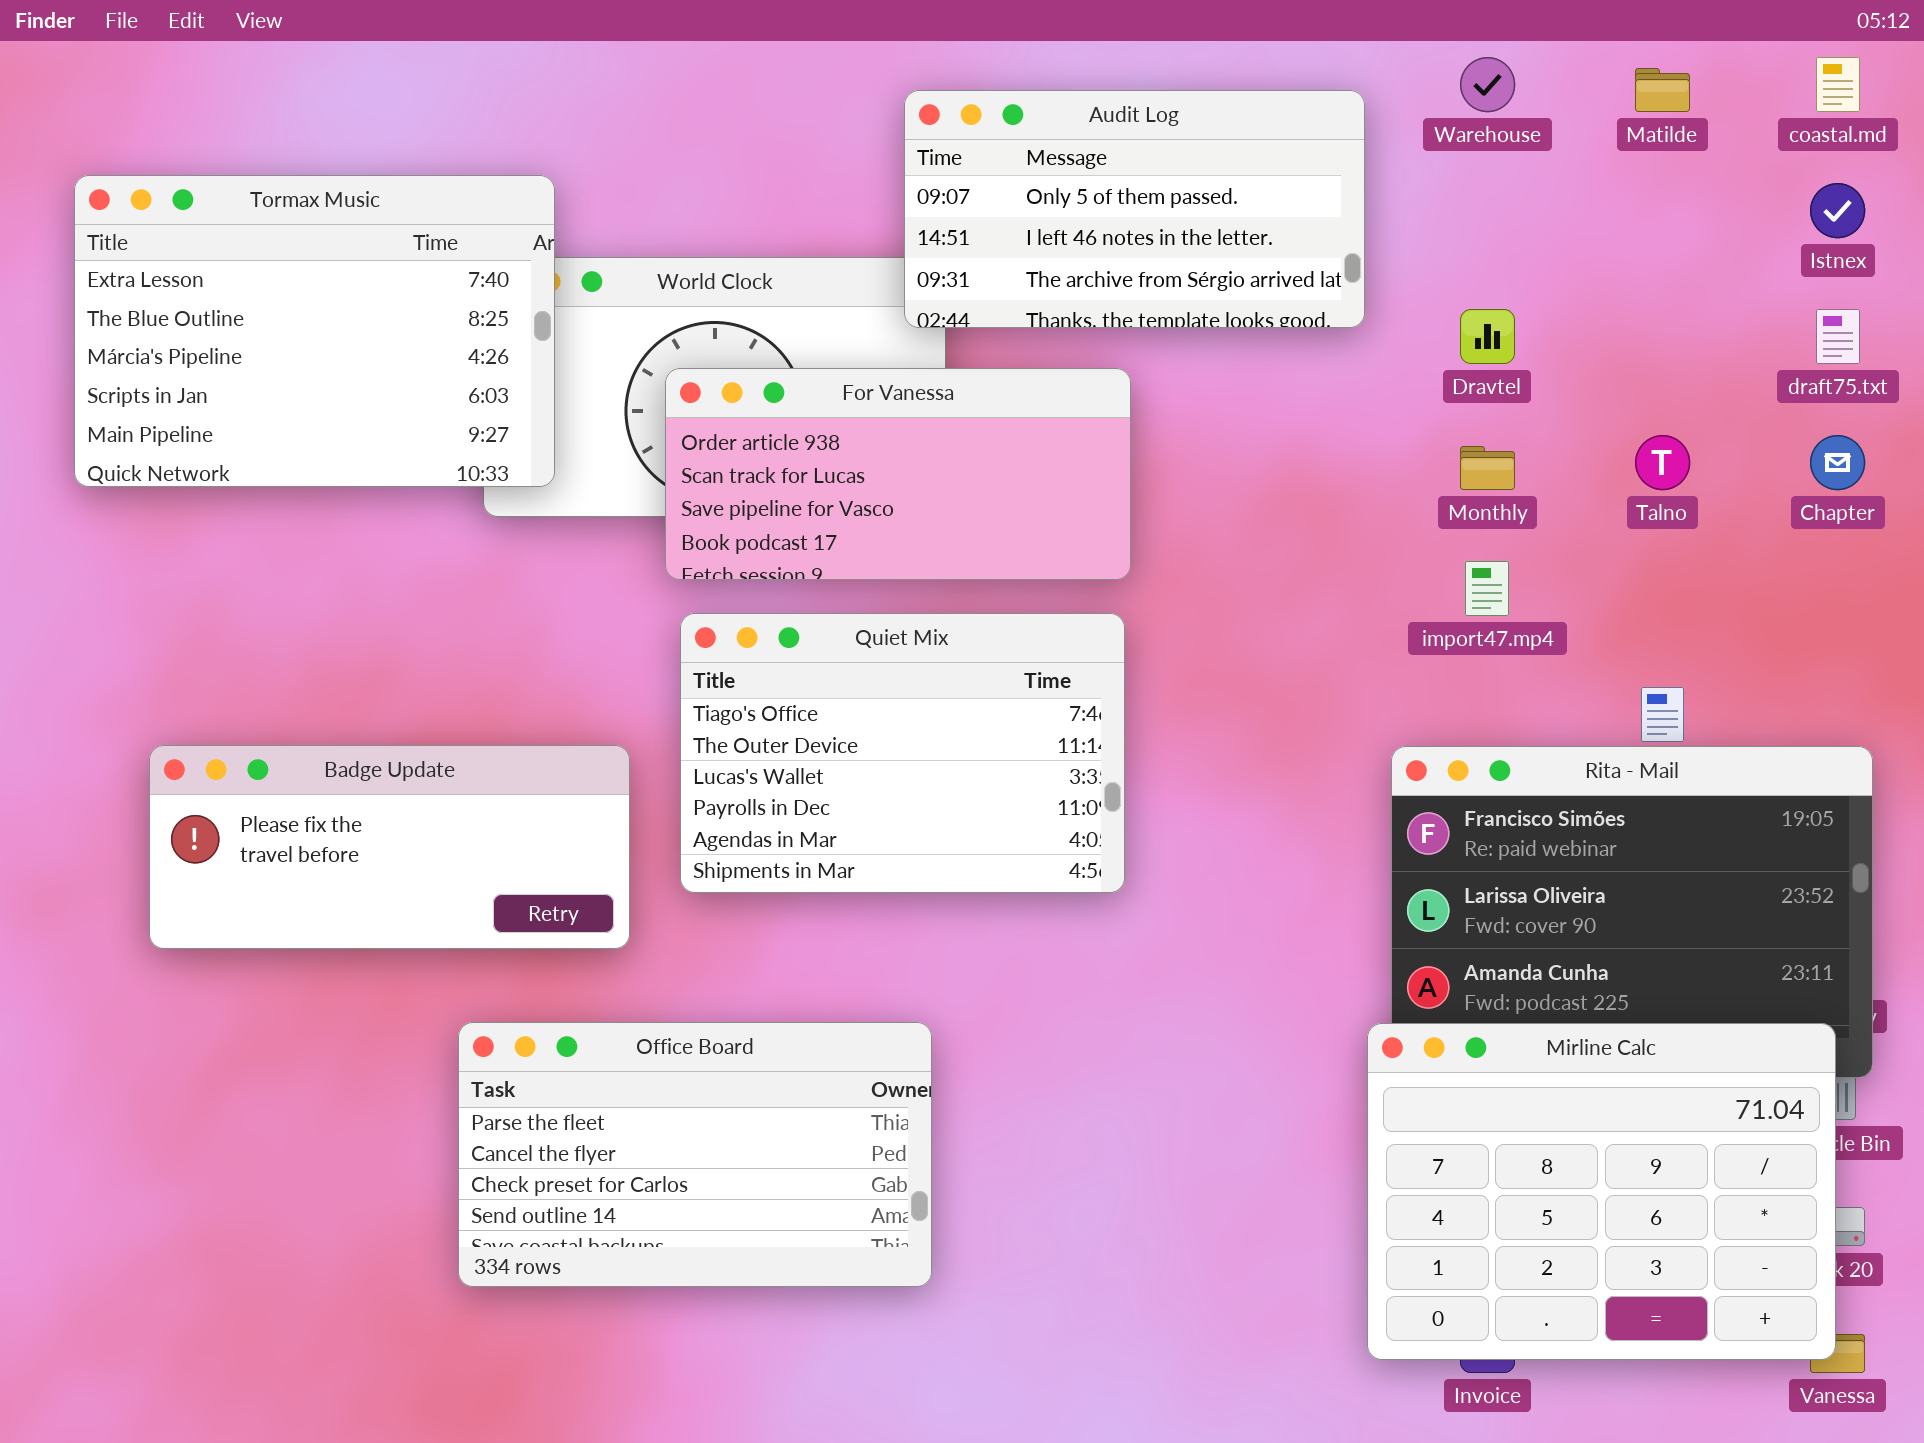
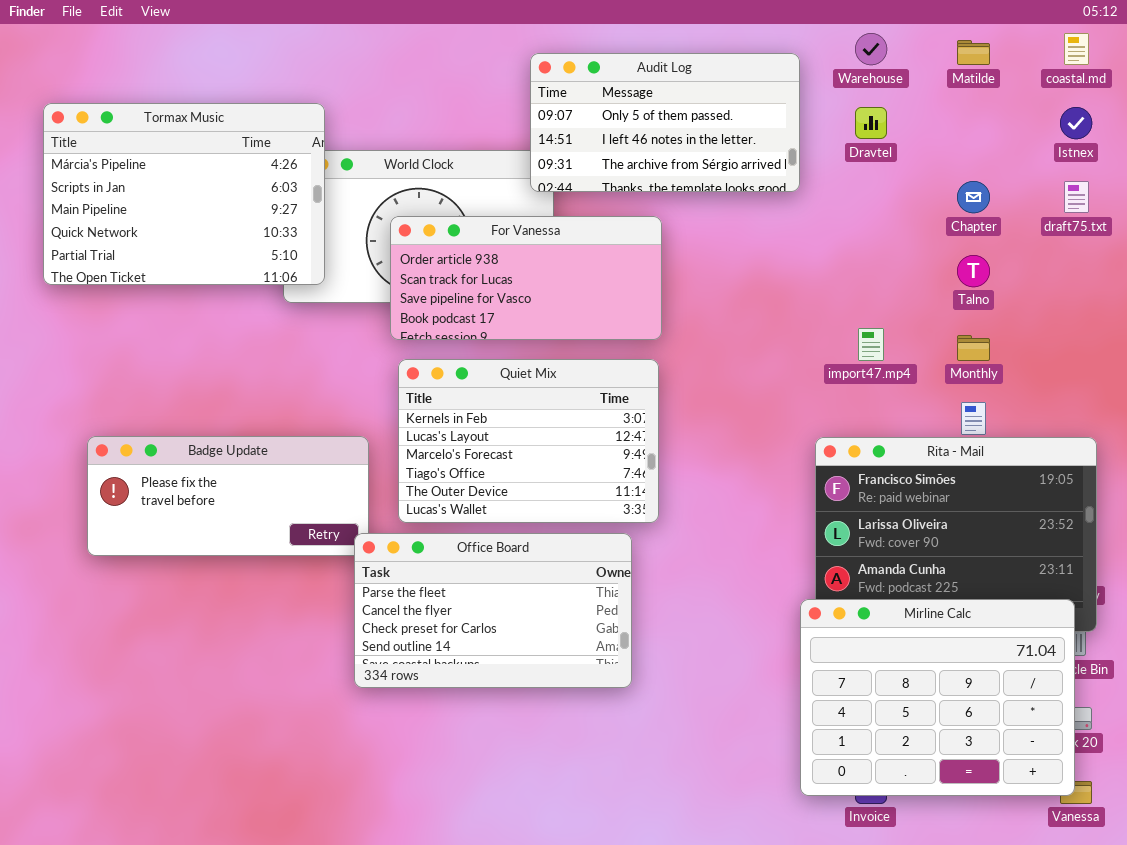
Tormax Music: [74,175,555,487] -> [43,103,325,285], scrolled down 2 rows
Dravtel: [1460,309,1515,364] -> [855,107,887,139], moved
Chapter: [1810,435,1865,490] -> [957,181,990,213], moved
Monthly: [1460,446,1515,490] -> [957,335,990,361], moved
Quiet Mix: [680,613,1125,893] -> [398,359,659,523], scrolled up 3 rows
Office Board: [458,1022,932,1287] -> [354,533,632,688], moved

